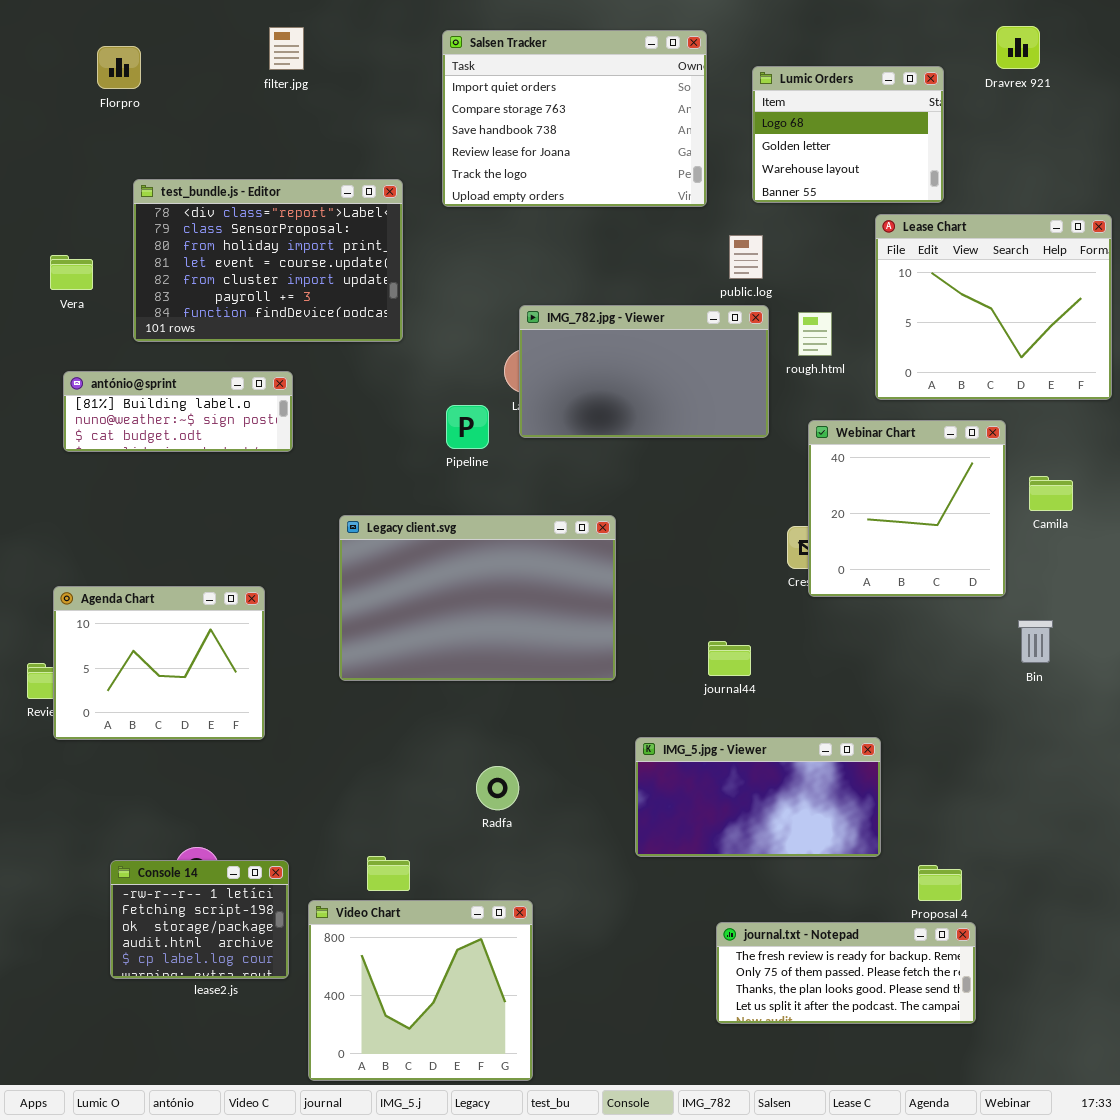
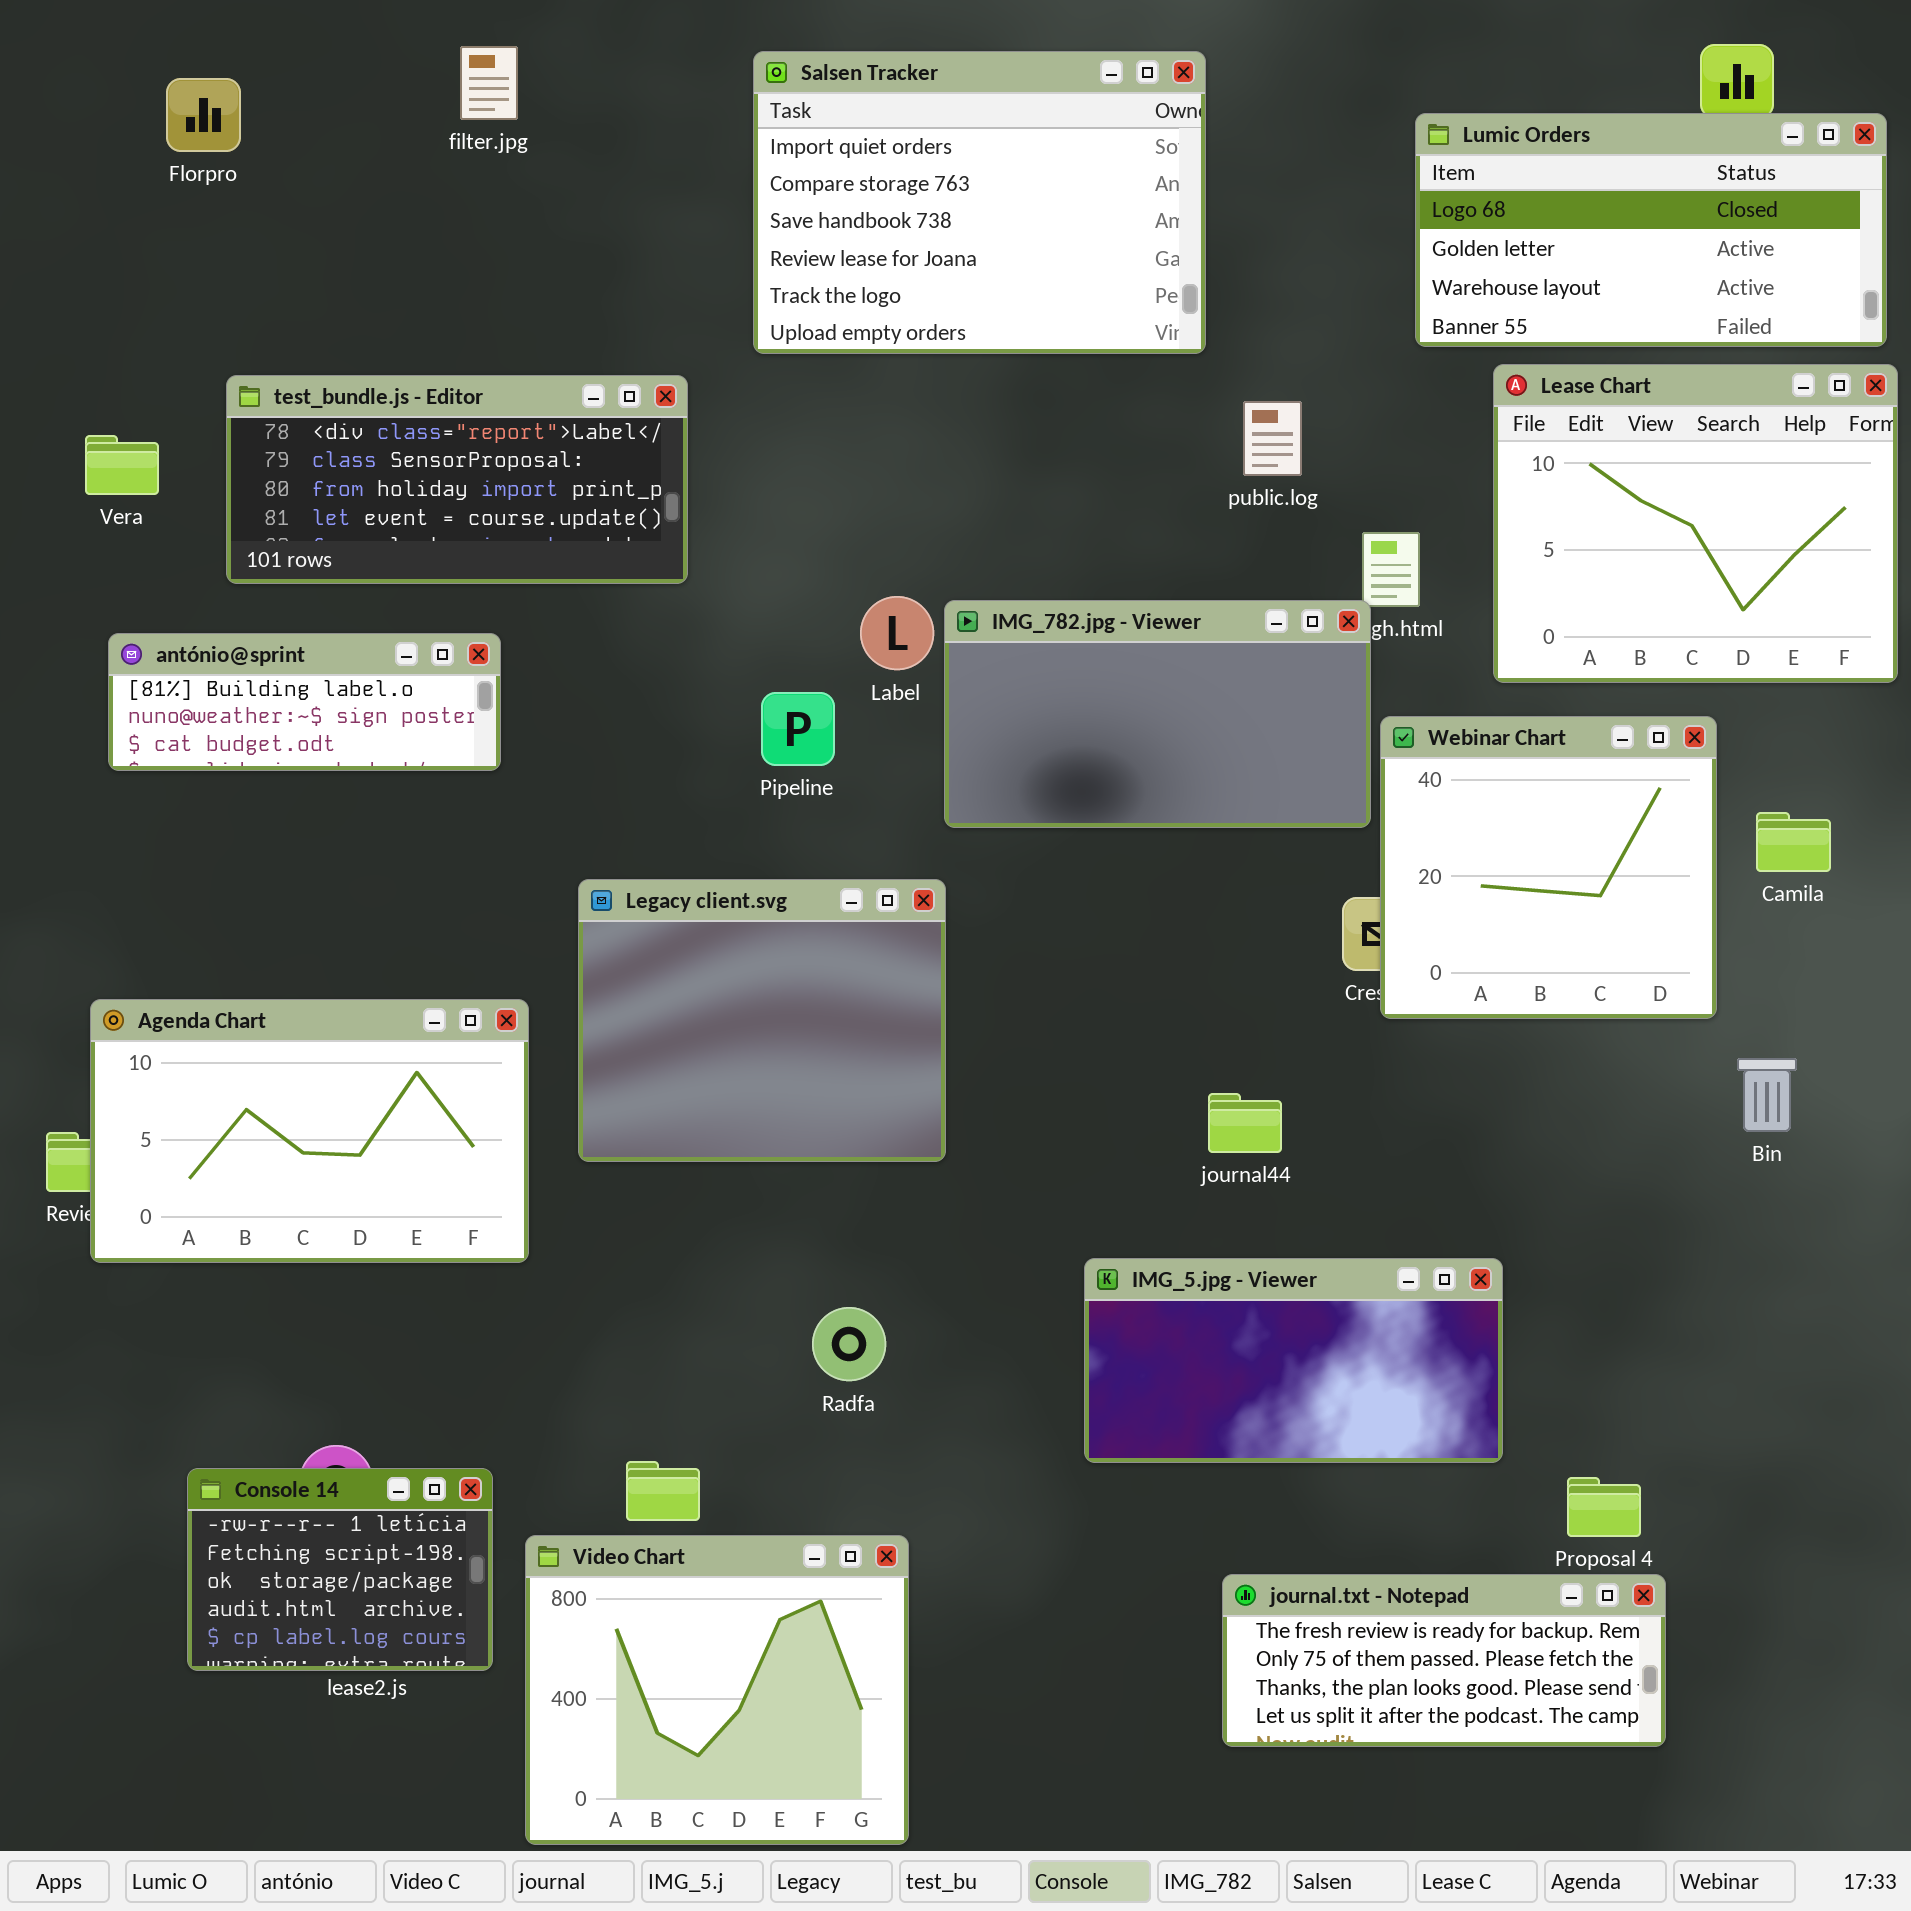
Lumic Orders: [752,66,944,203] -> [1415,113,1887,347], moved, resized
test_bundle.js - Editor: [133,179,403,342] -> [226,375,688,584], resized
IMG_782.jpg - Viewer: [519,305,769,438] -> [944,600,1371,828], moved
Legacy client.svg: [339,515,616,681] -> [578,879,946,1162], resized
Agenda Chart: [53,586,265,740] -> [90,999,529,1263], resized

